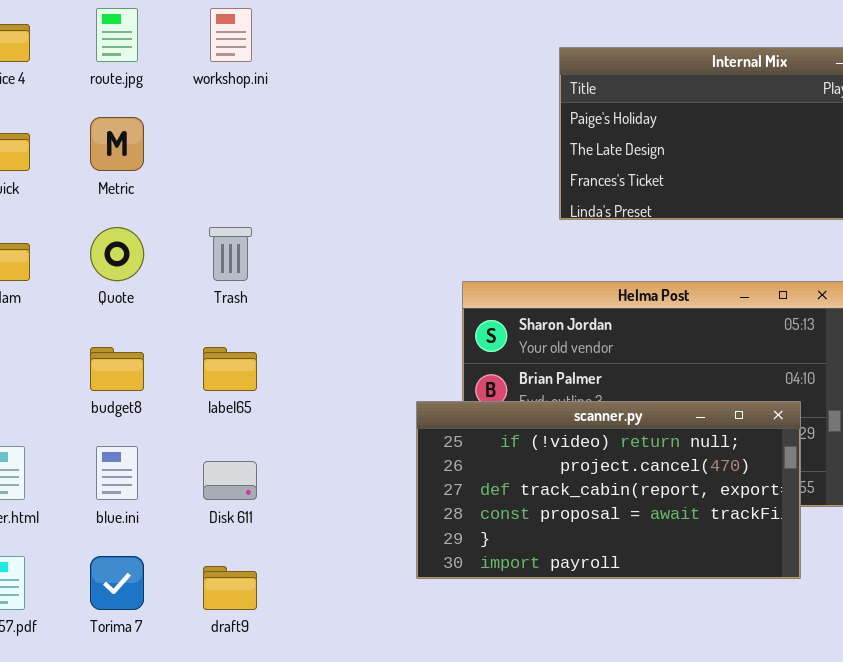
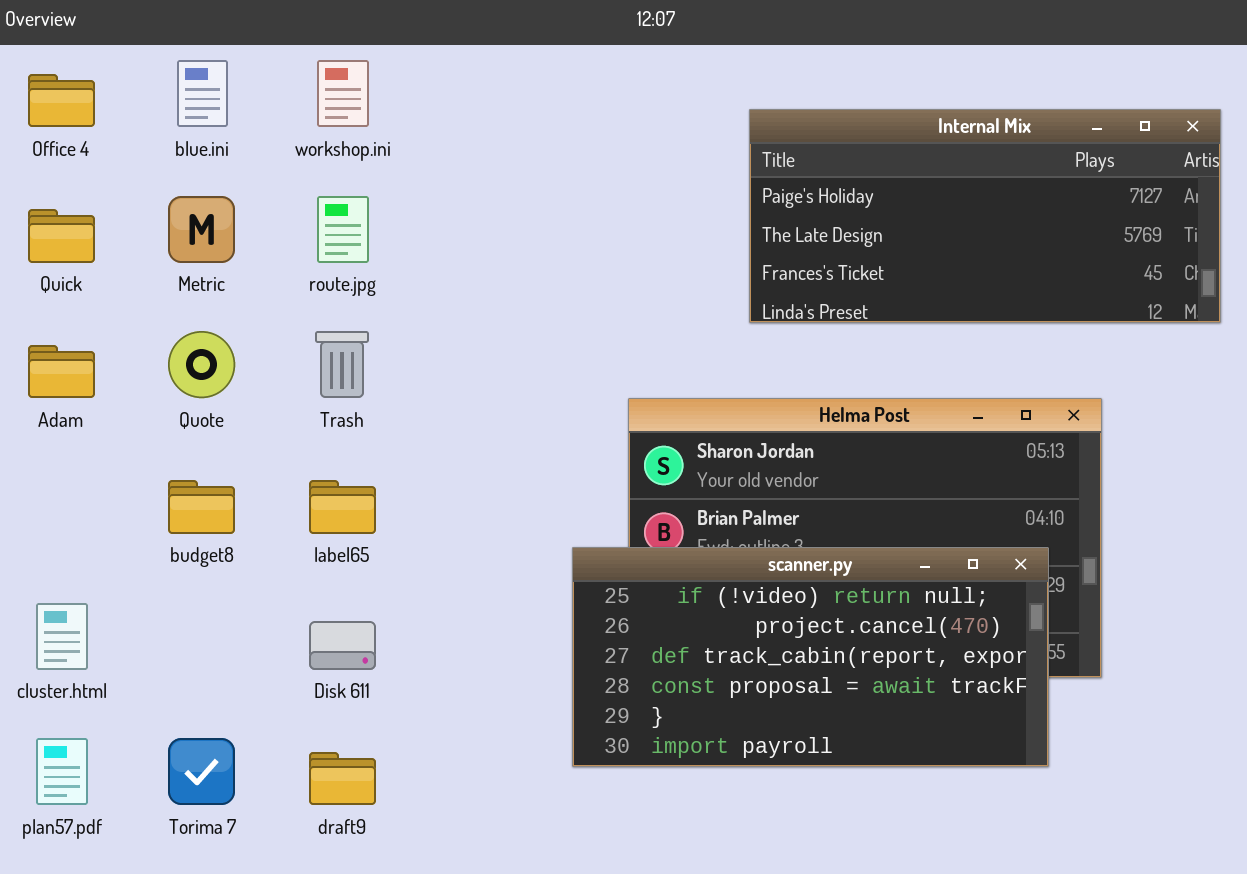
route.jpg: [96,8,138,62] -> [317,196,369,263], moved
blue.ini: [96,446,138,500] -> [177,60,228,127], moved

